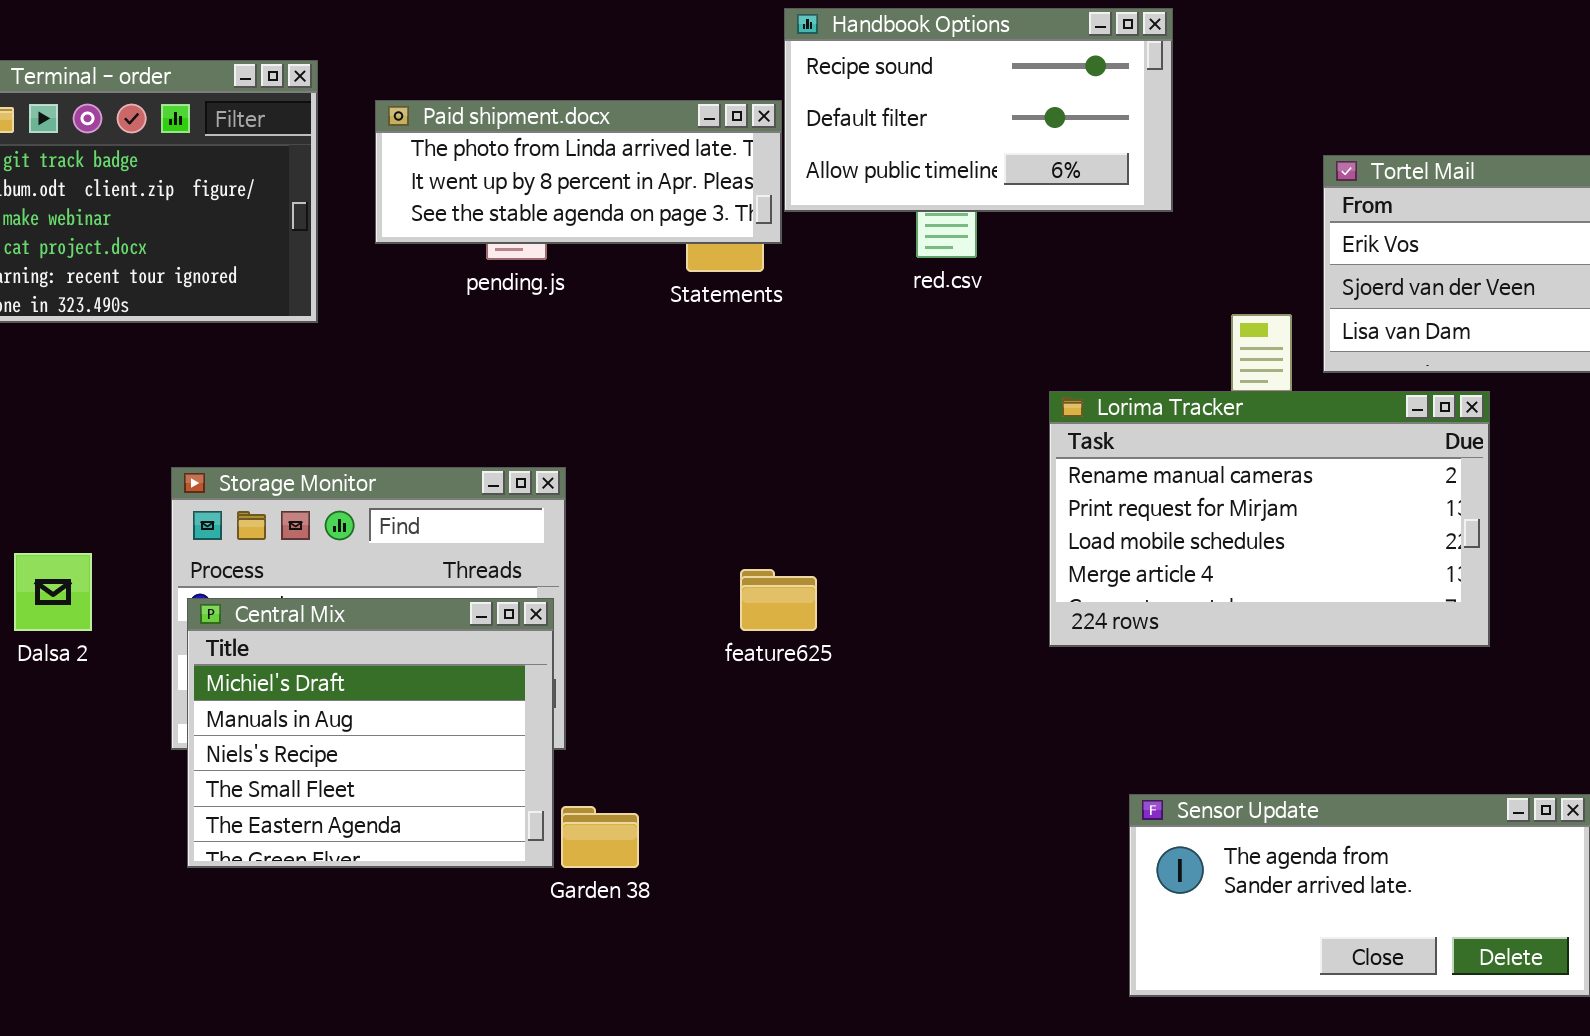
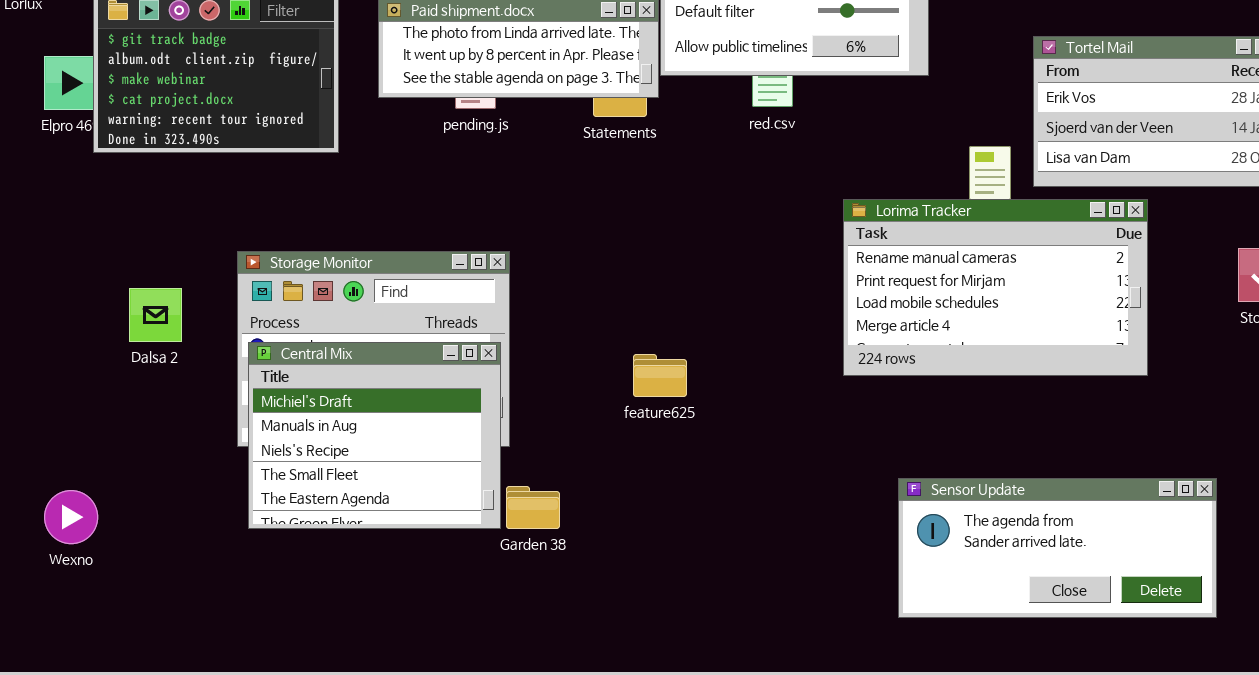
Dalsa 2: [14,553,92,631] -> [129,288,182,342], moved
feature625: [740,569,817,631] -> [633,354,687,397], moved

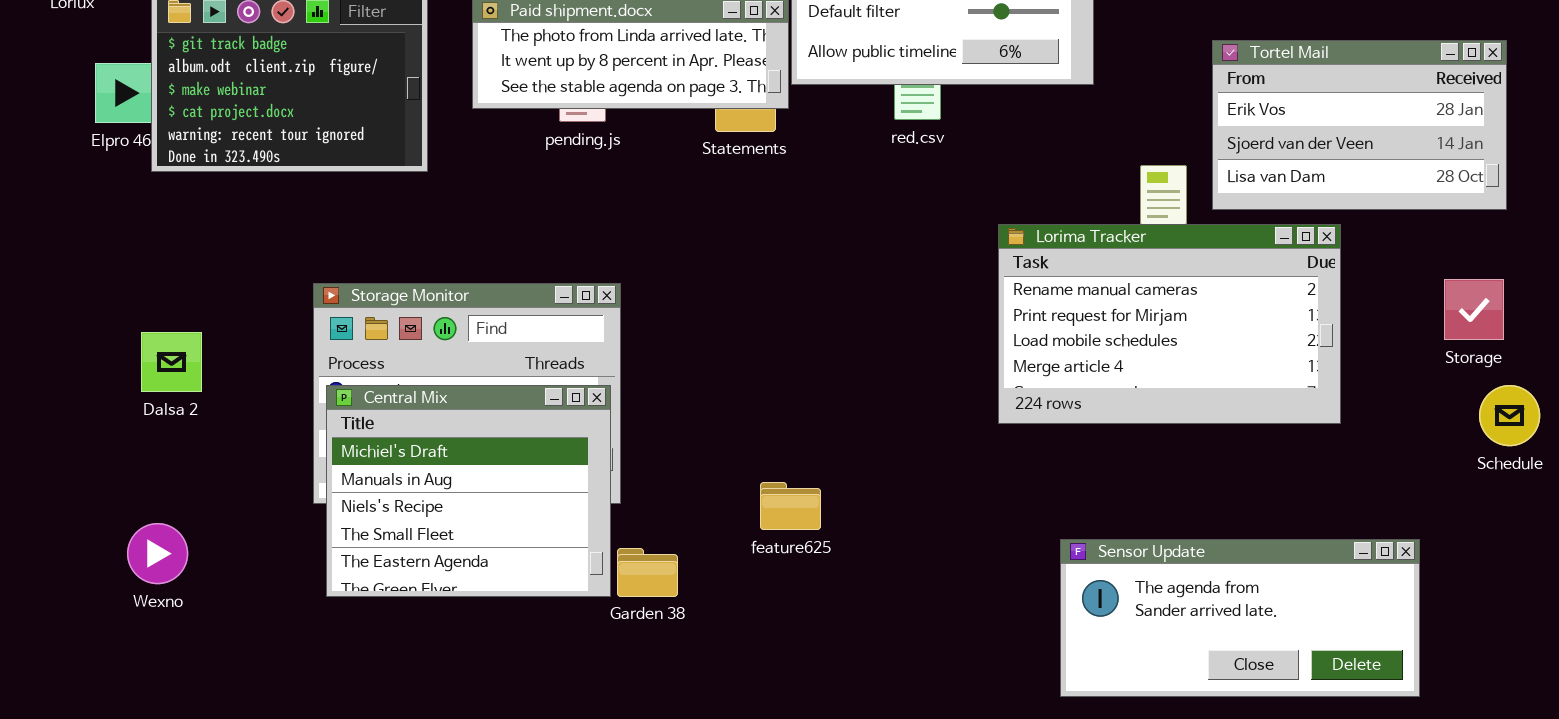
Dalsa 2: [129,288,182,342] -> [141,332,202,392], moved
feature625: [633,354,687,397] -> [760,482,821,530], moved
Wexno: [44,490,98,544] -> [127,523,188,584], moved

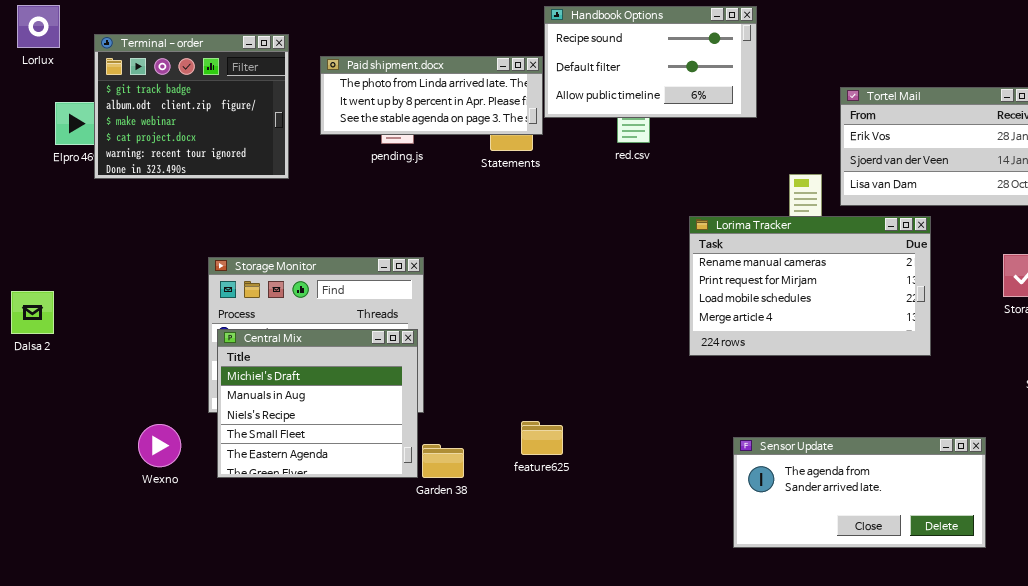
Dalsa 2: [141,332,202,392] -> [11,291,54,334], moved
feature625: [760,482,821,530] -> [521,421,563,455], moved
Wexno: [127,523,188,584] -> [138,424,181,467], moved

